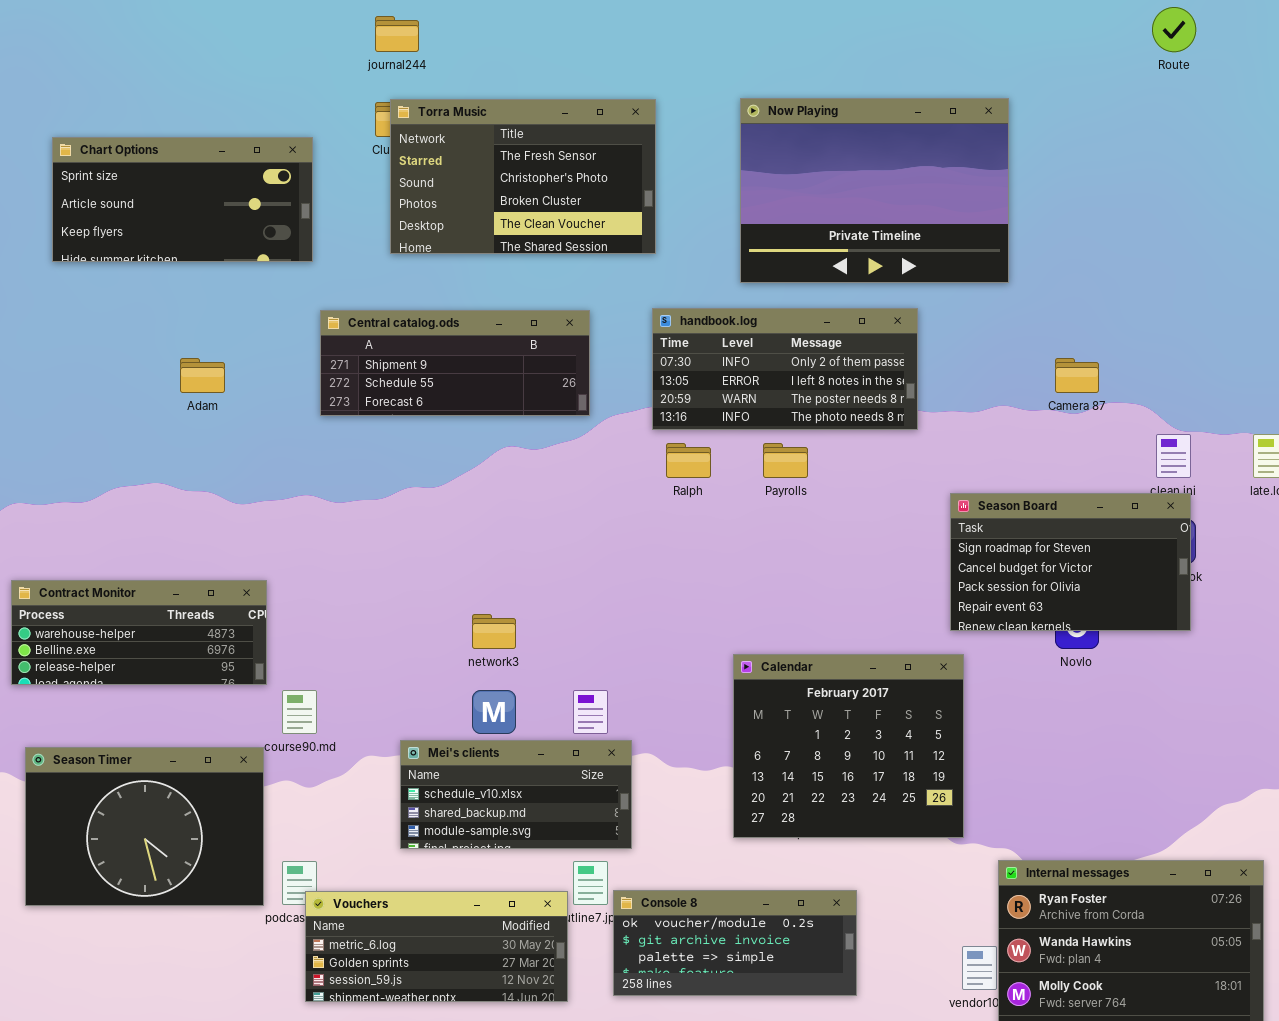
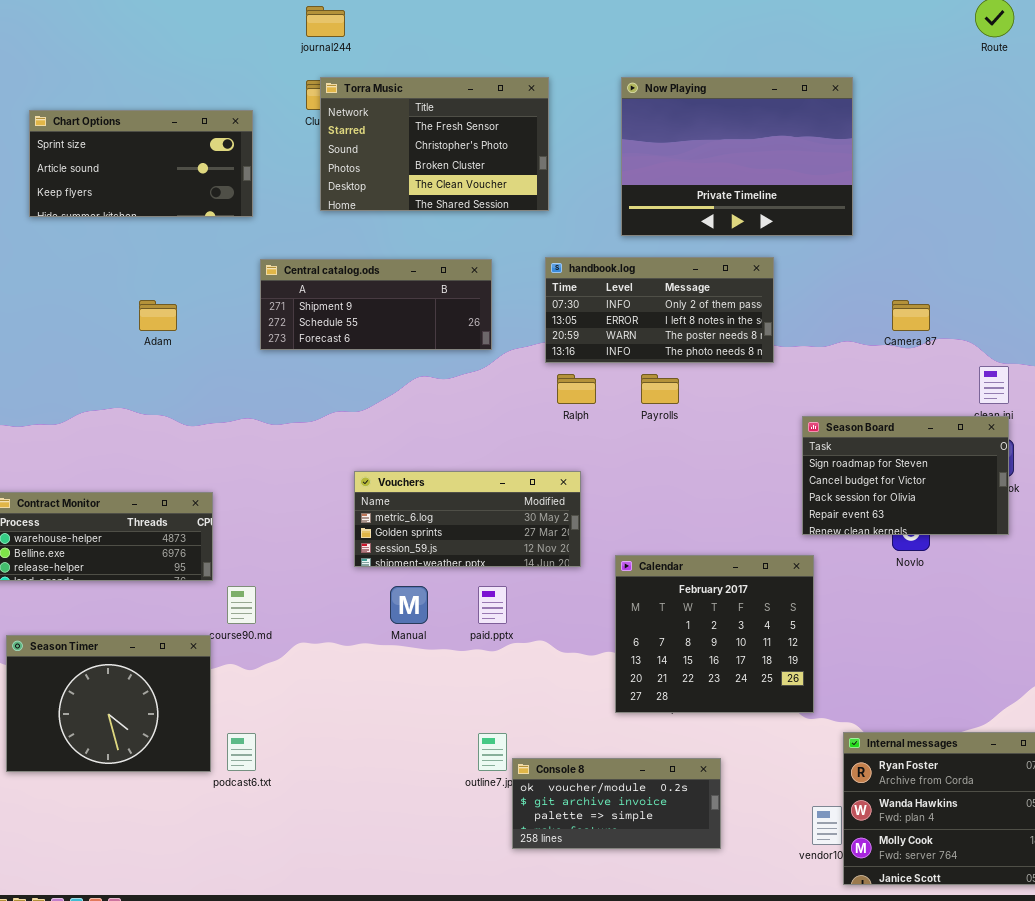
Mei's clients: [400,740,632,849] -> none, closed
Vouchers: [305,891,568,1002] -> [354,471,581,567], moved

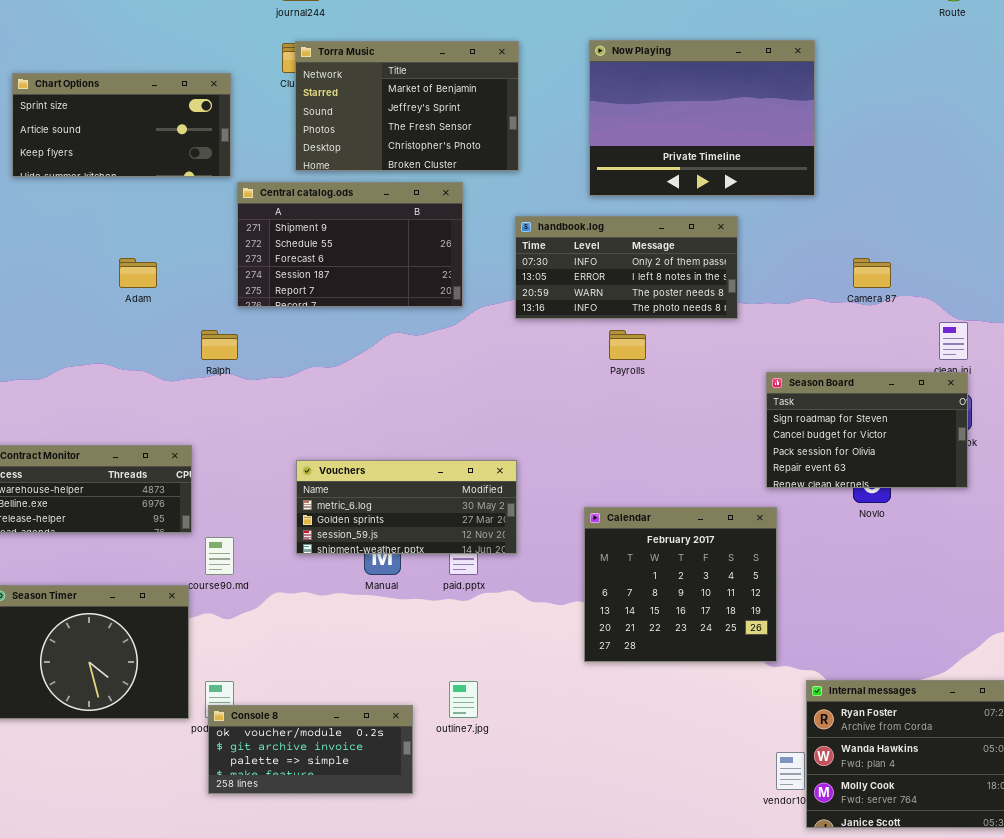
Torra Music: [320,77,549,211] -> [295,41,519,171], scrolled up 2 rows
Central catalog.ods: [260,259,492,350] -> [237,182,463,307], resized
Ralph: [557,374,596,404] -> [201,330,238,360], moved
Vouchers: [354,471,581,567] -> [296,460,517,554], moved
Console 8: [512,758,721,849] -> [208,705,413,794], moved

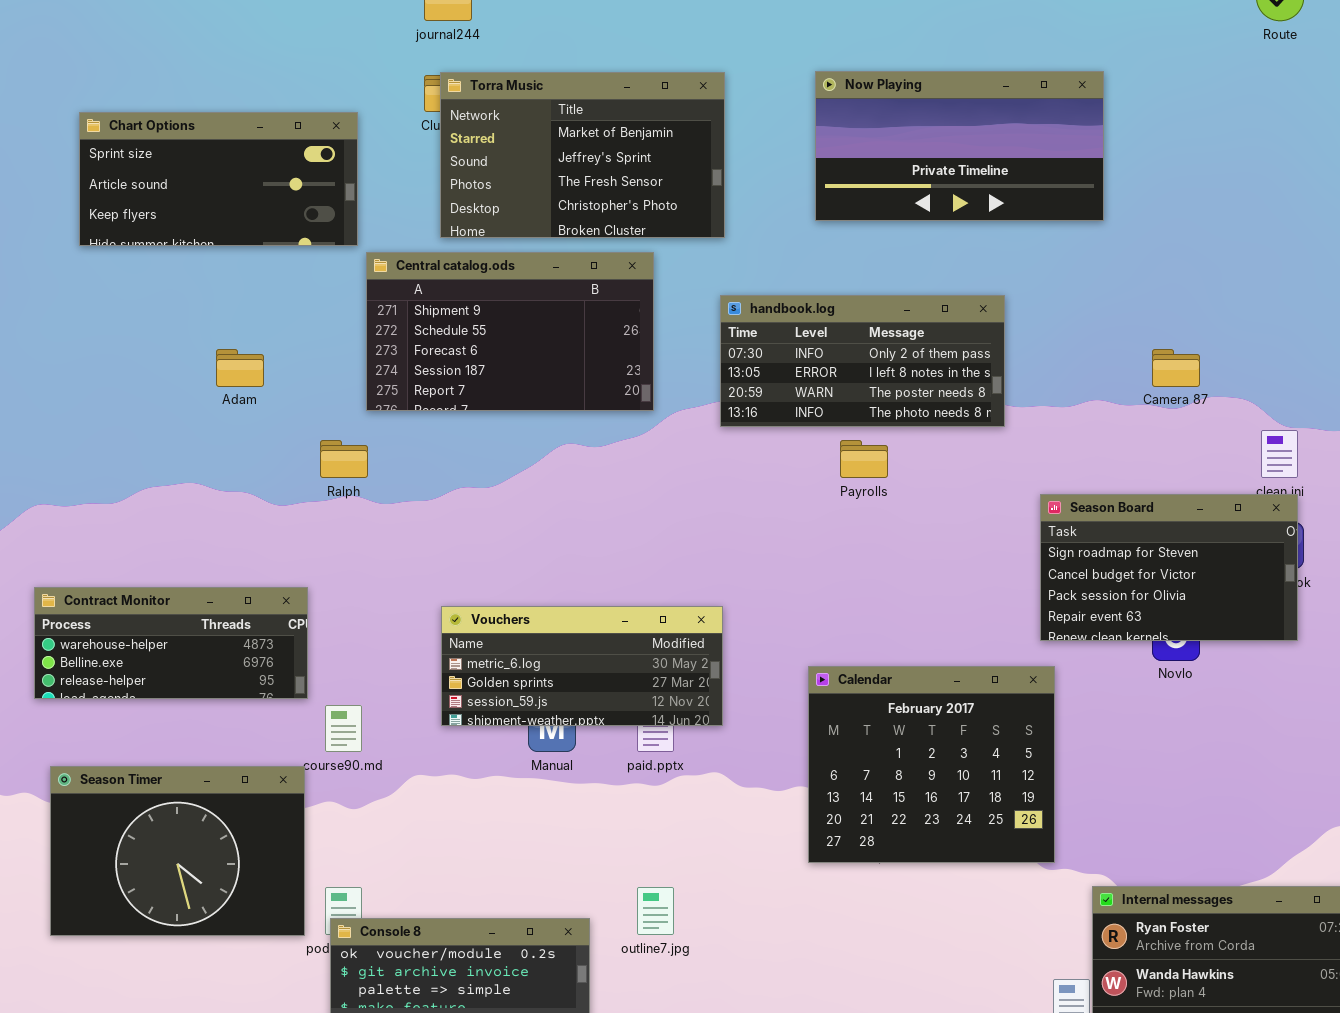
Now Playing: [589,40,815,196] -> [815,71,1104,221], resized

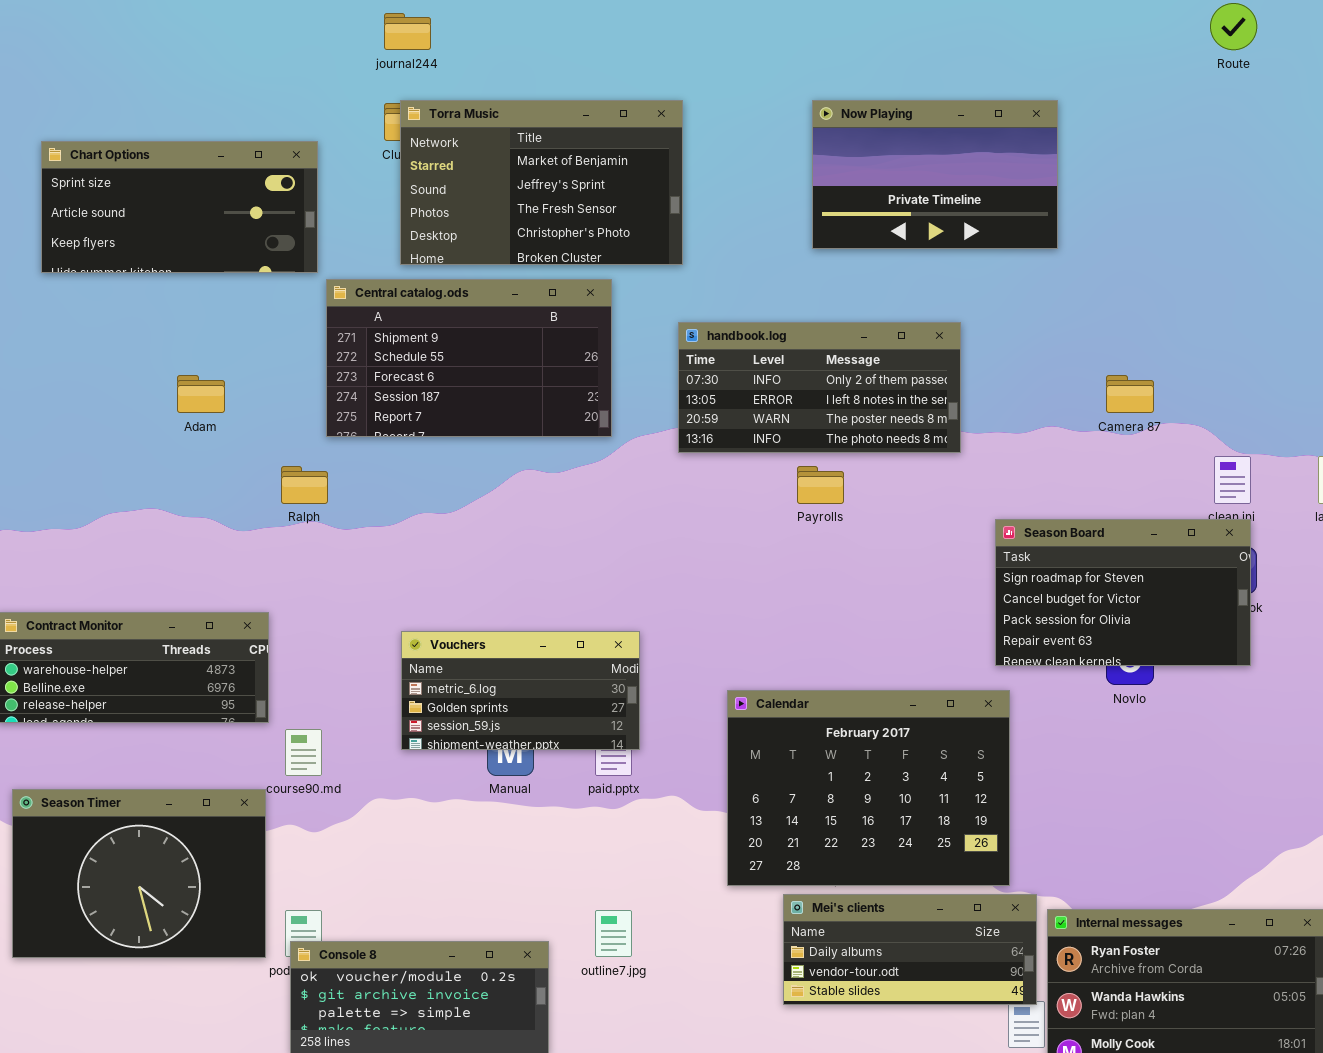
Now Playing: [815,71,1104,221] -> [812,100,1058,249], resized
Vouchers: [441,606,723,726] -> [401,631,640,750], resized
Calendar: [808,666,1055,863] -> [727,690,1010,886], resized
Mei's clients: none -> [783,894,1037,1005], opened

